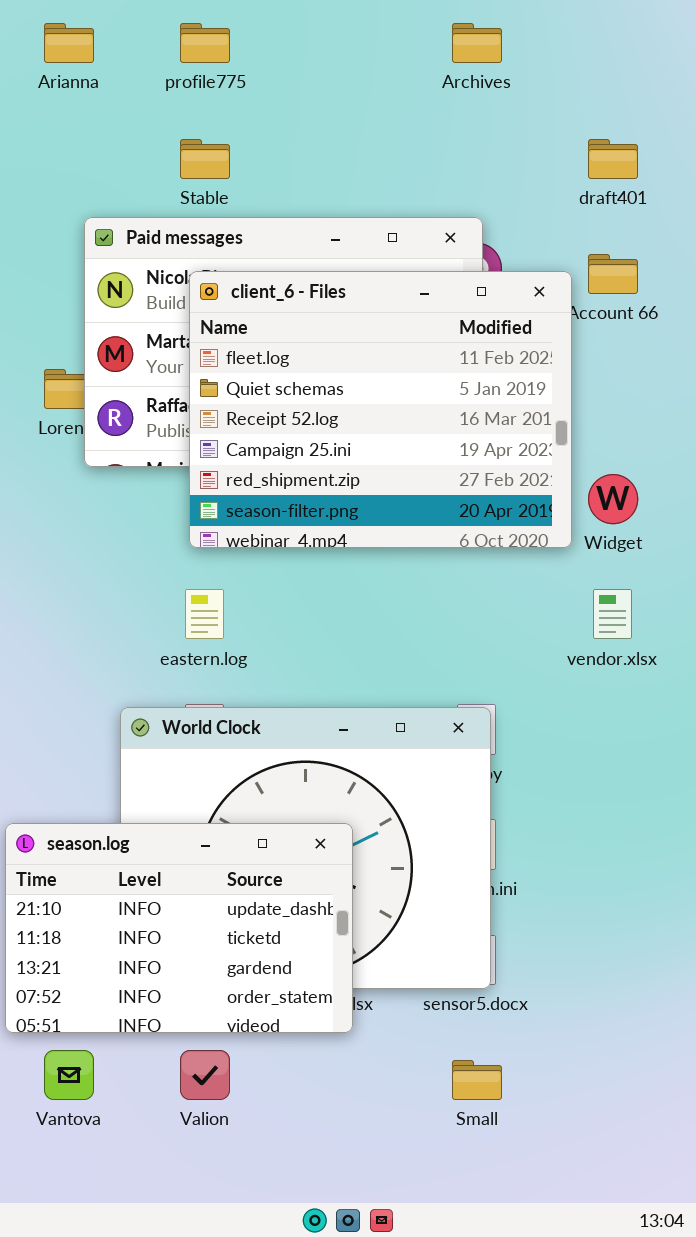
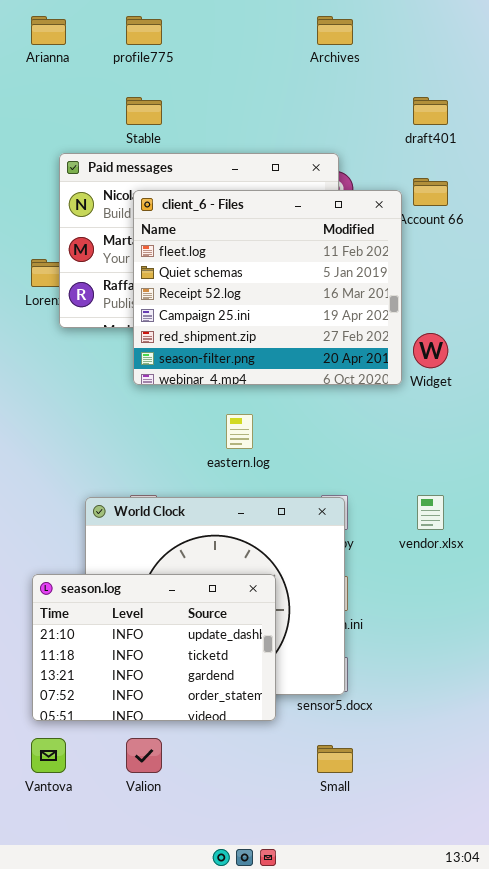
eastern.log: [185,589,224,639] -> [226,414,253,449], moved
vendor.xlsx: [593,589,632,639] -> [417,495,444,530], moved
season.log: [5,823,353,1033] -> [32,574,276,721], moved

